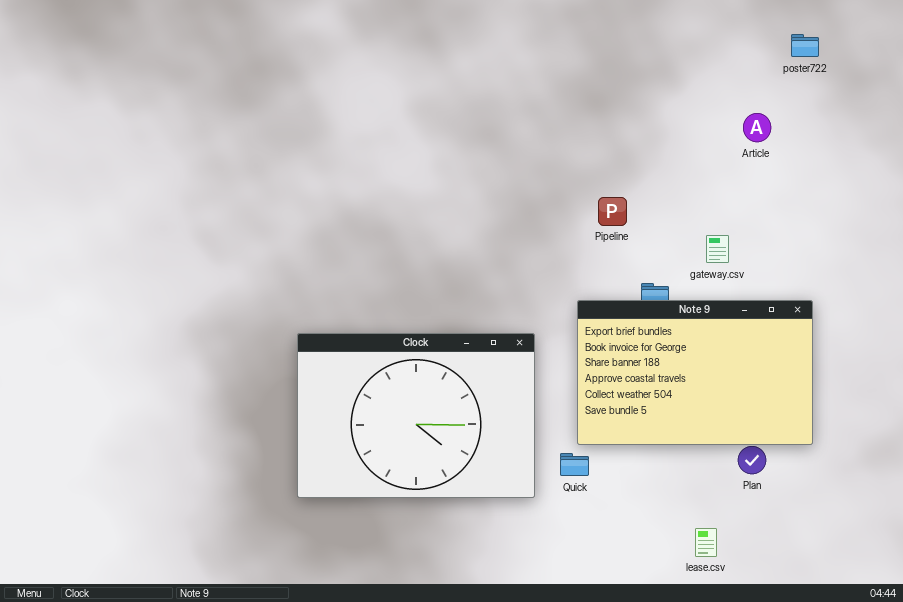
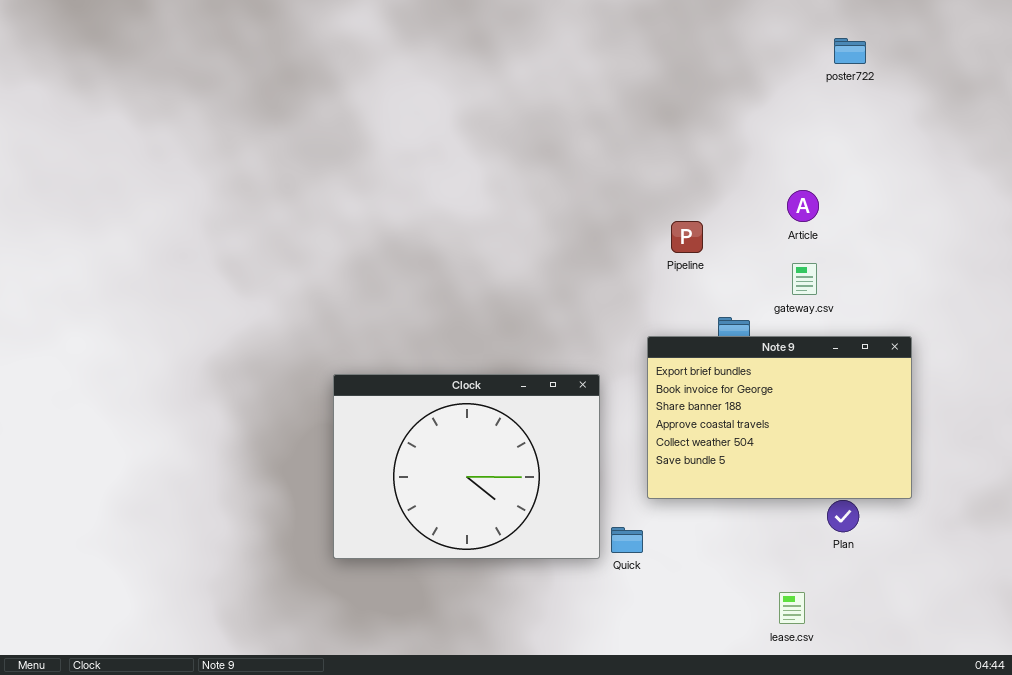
poster722: [791,34,819,57] -> [834,38,866,64], moved
Article: [743,113,771,142] -> [787,190,819,222], moved
Quick: [560,453,589,476] -> [611,527,643,553], moved

